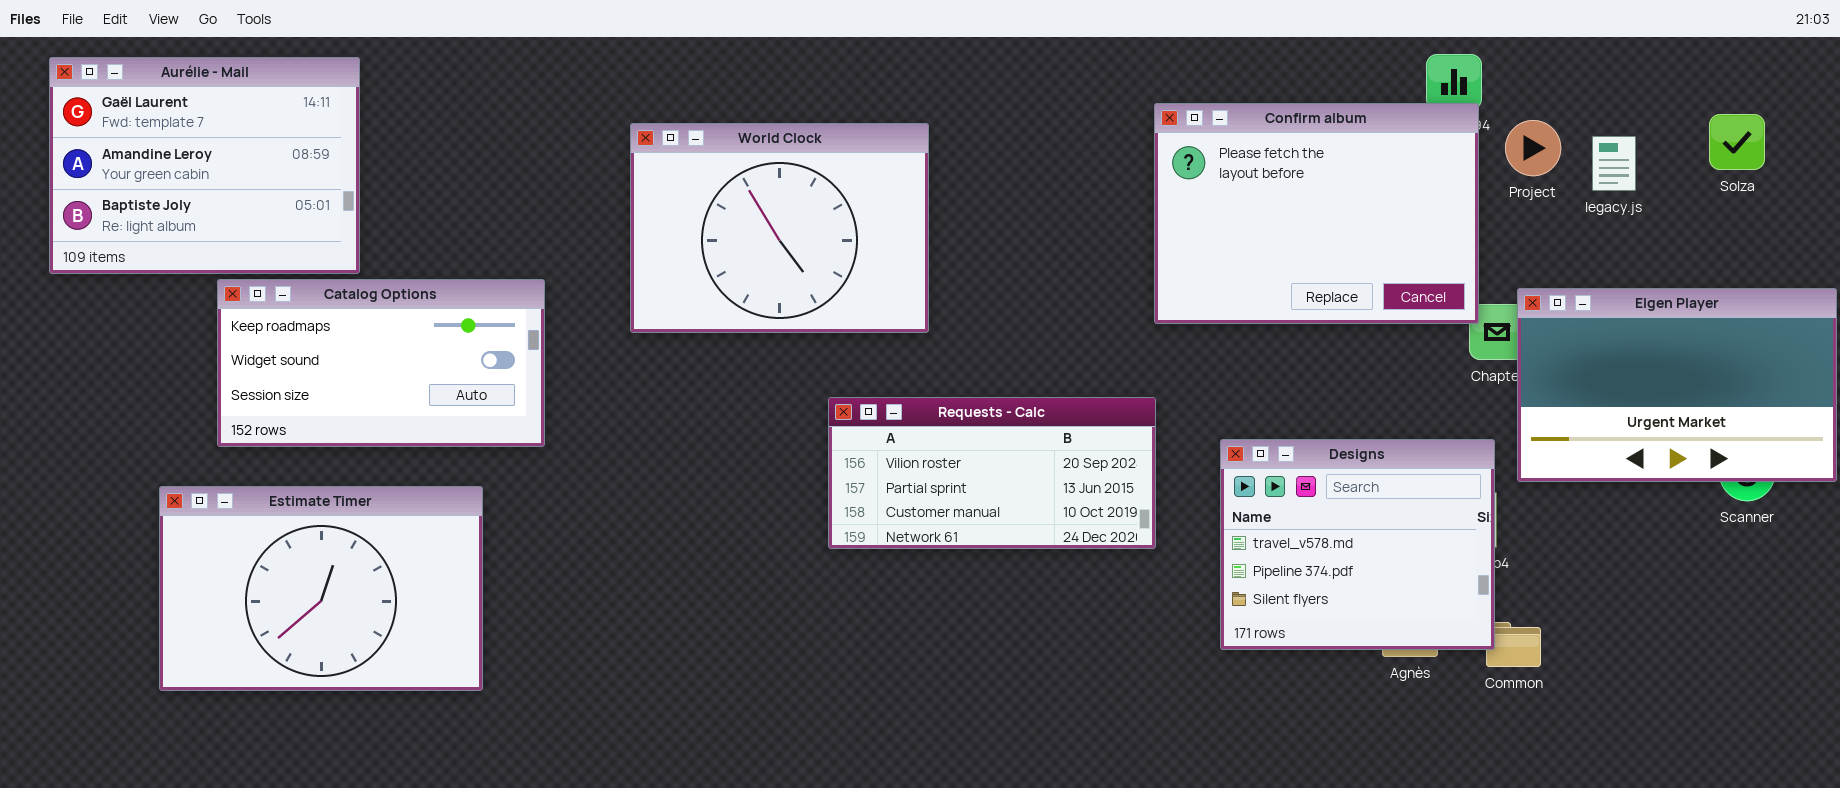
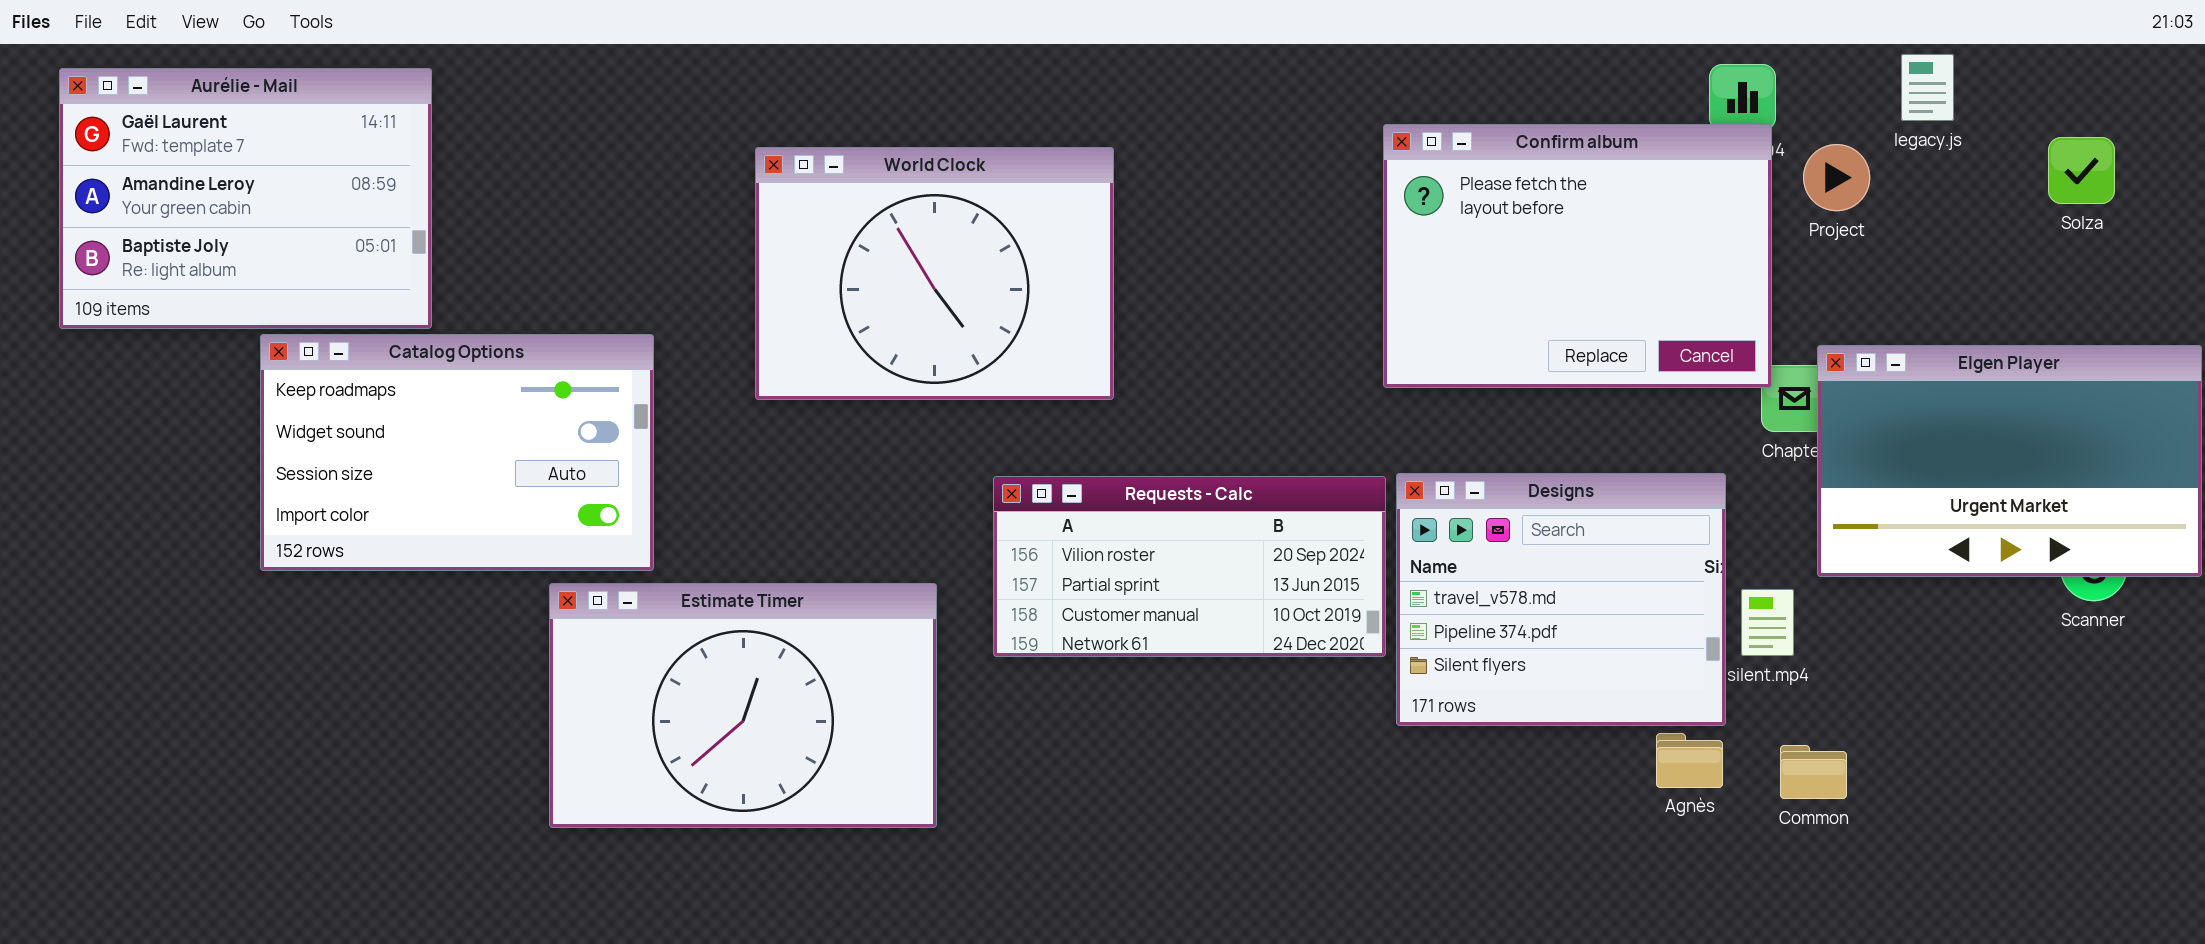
legacy.js: [1592,136,1636,191] -> [1901,54,1954,121], moved
Catalog Options: [217,279,545,447] -> [260,334,654,571], resized
Designs: [1220,439,1495,650] -> [1396,473,1726,726], moved
Estimate Timer: [159,486,483,691] -> [549,583,937,828], moved

